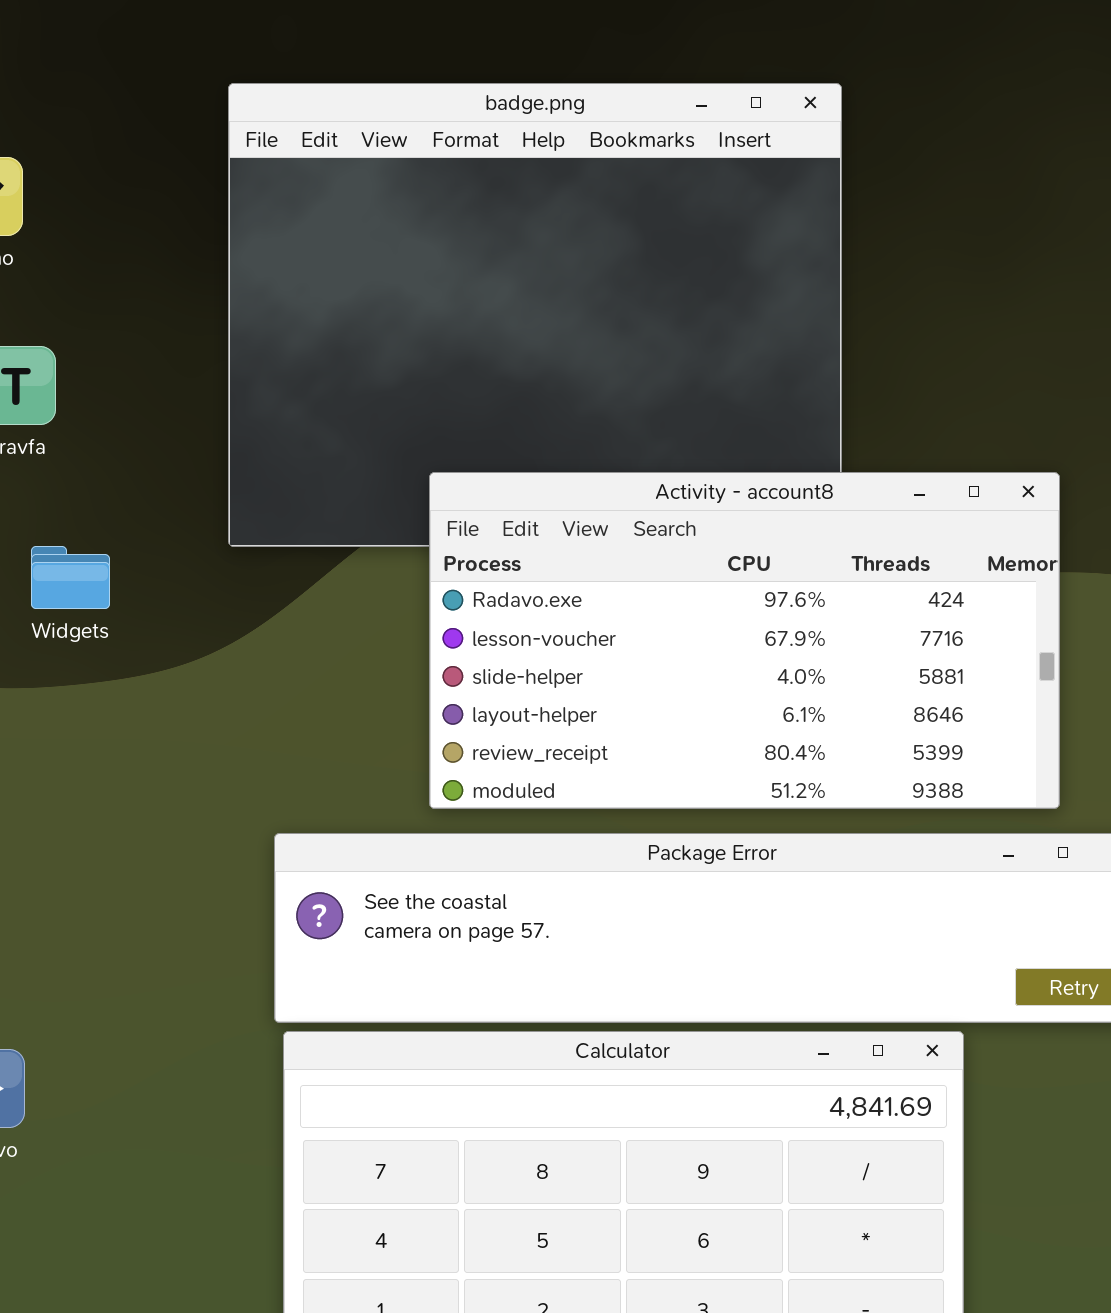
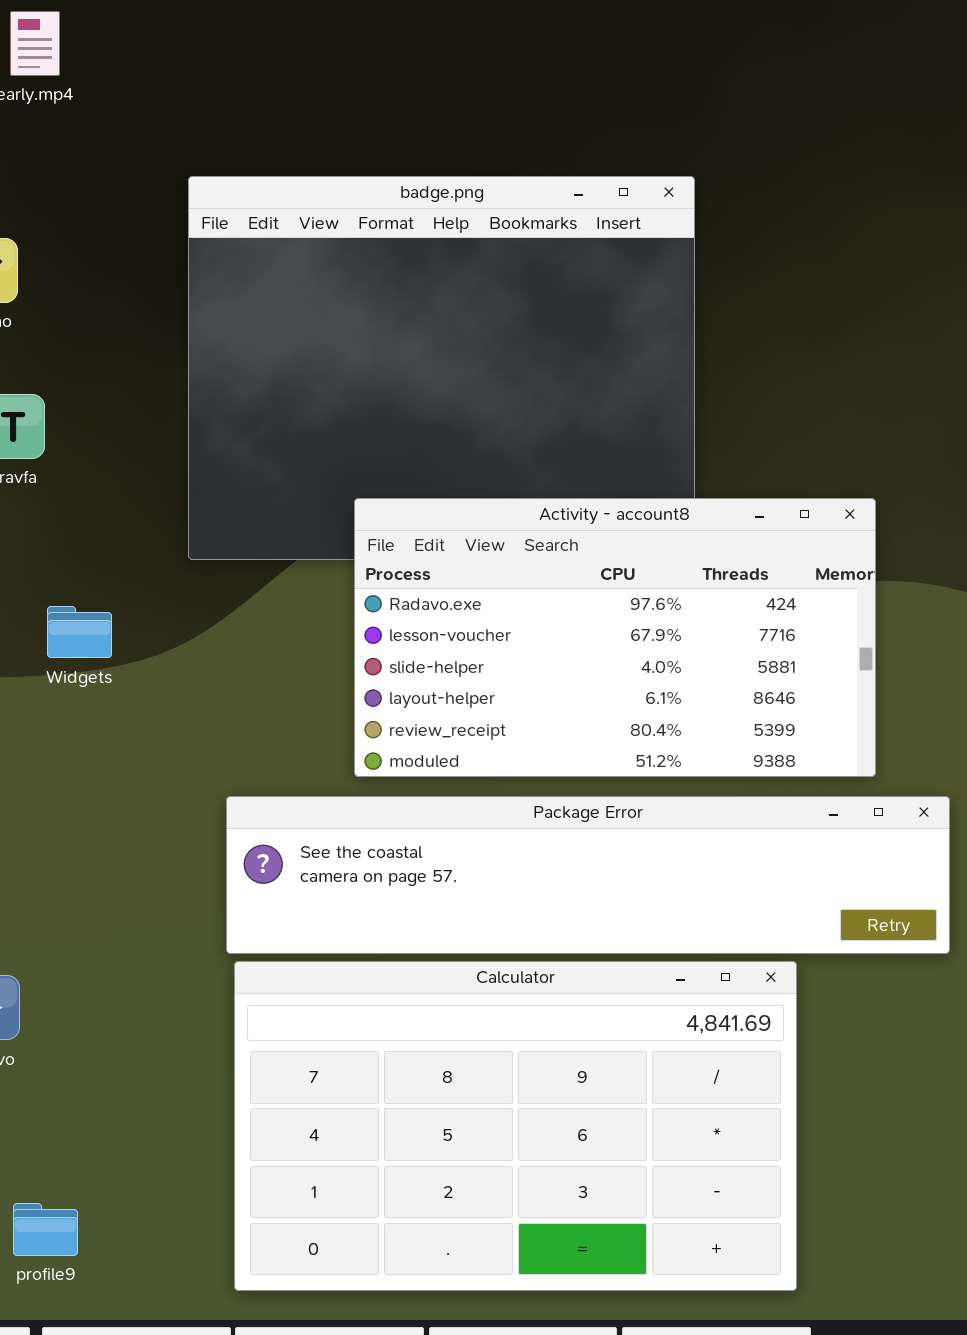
Widgets: [31,546,110,609] -> [47,606,112,658], moved

